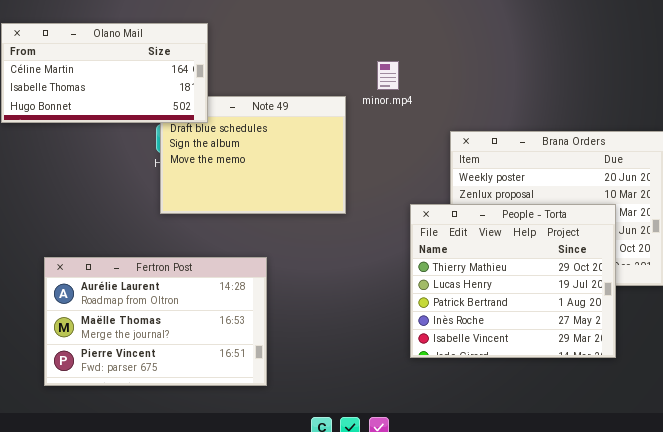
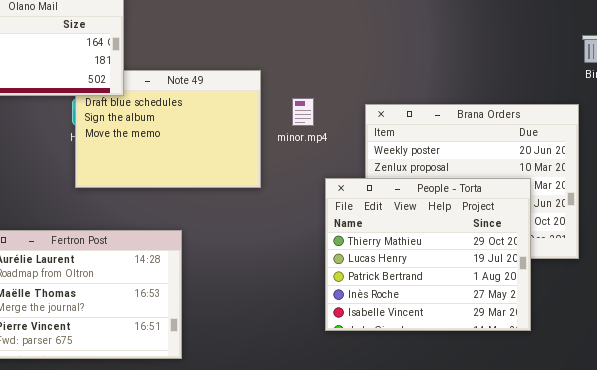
minor.mp4: [377,61,399,90] -> [292,98,314,126], moved

